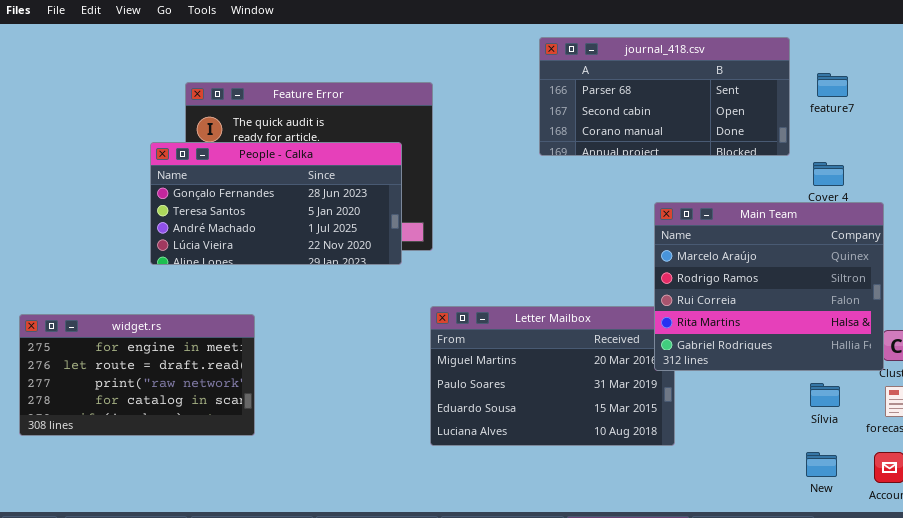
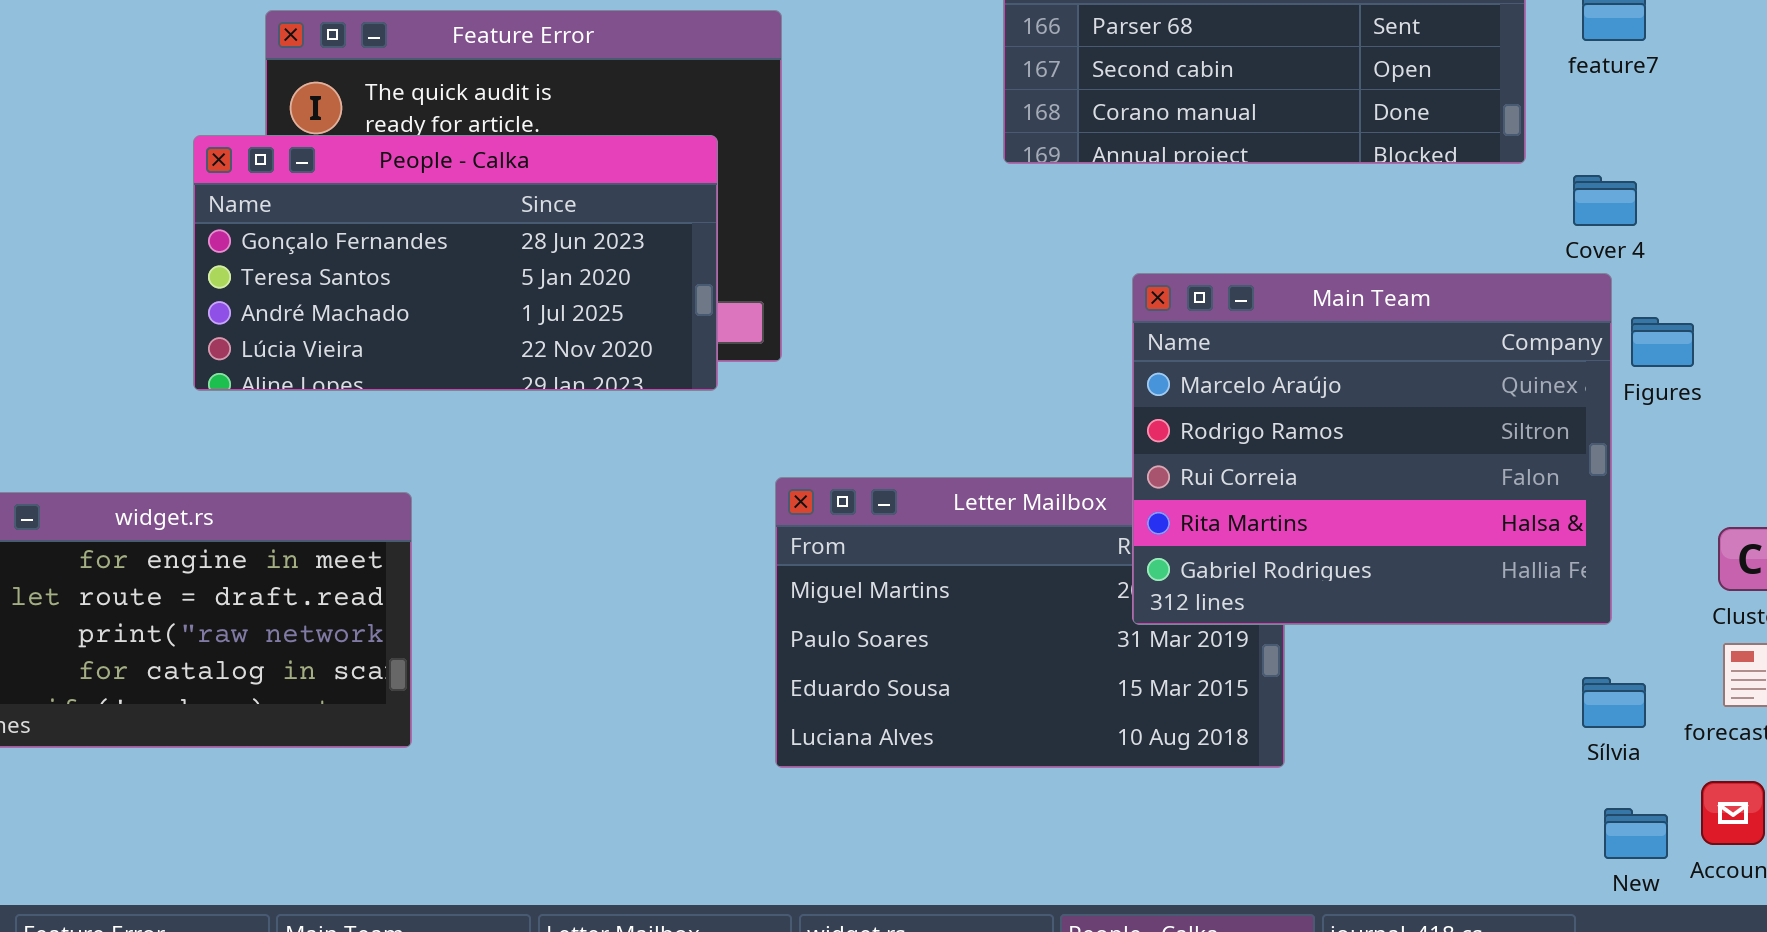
Main Team: [654,202,884,371] -> [1132,273,1612,625], moved
Sílvia: [810,383,840,407] -> [1582,677,1646,728], moved
New: [806,452,837,477] -> [1604,808,1668,859], moved

